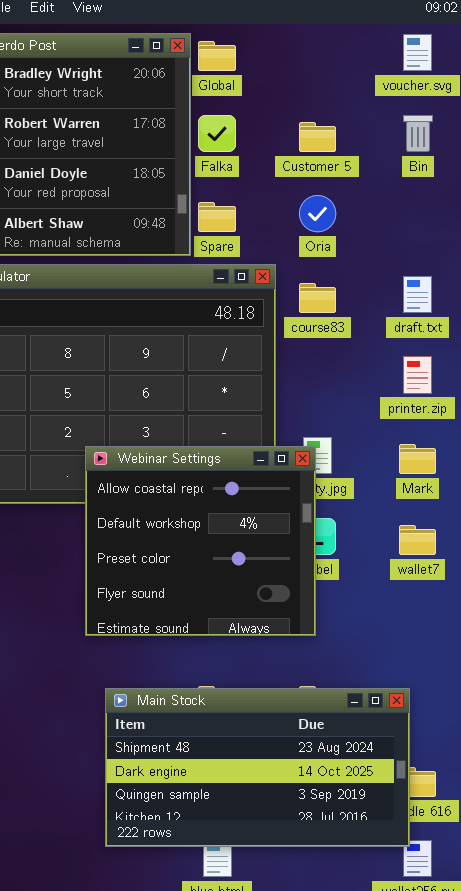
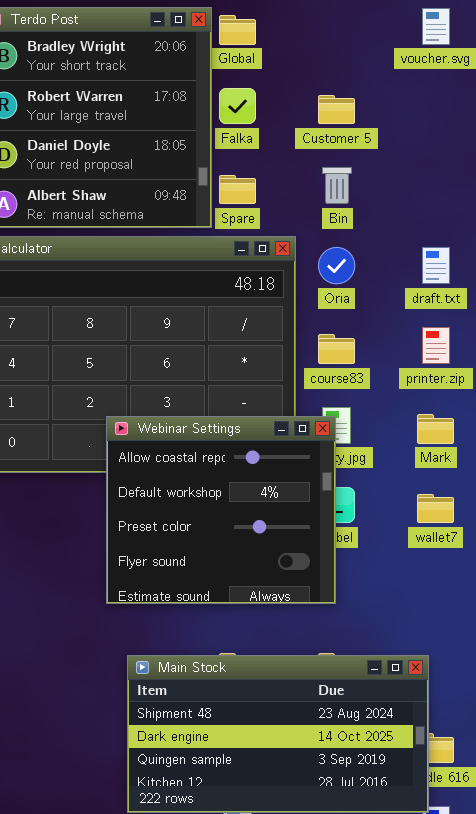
Bin: [403,115,433,152] -> [322,167,352,204], moved
Oria: [299,195,336,232] -> [318,247,355,284], moved
course83: [299,283,336,313] -> [318,334,355,364], moved

